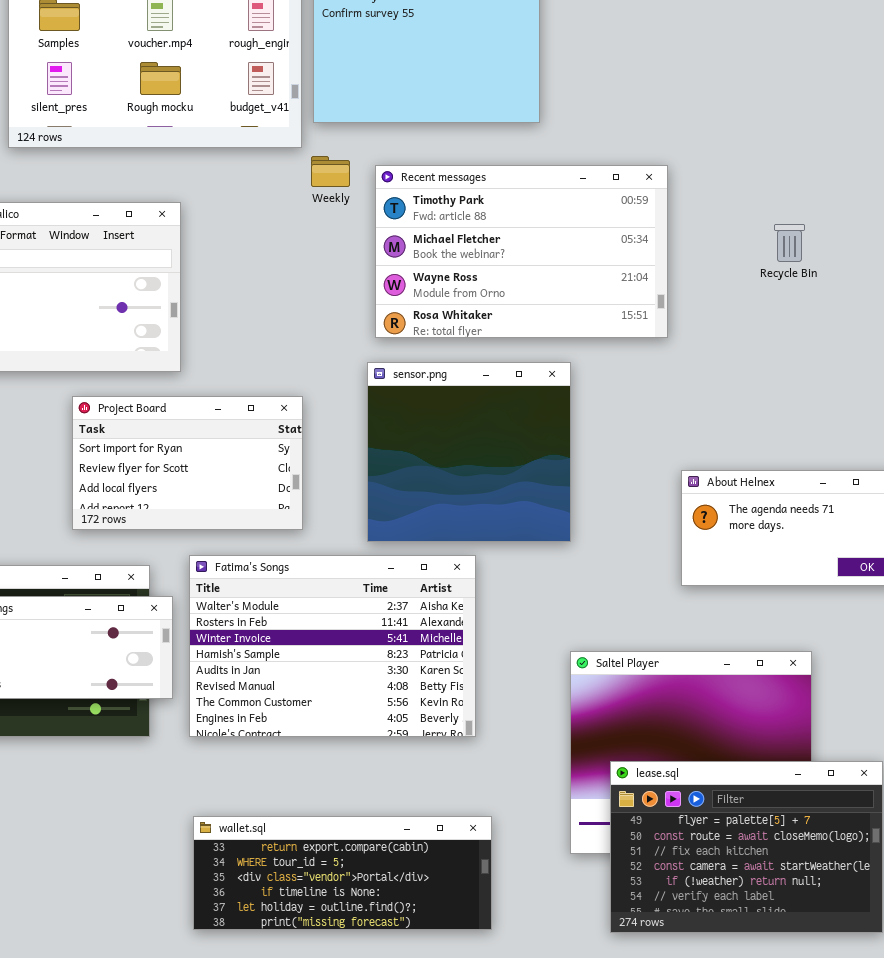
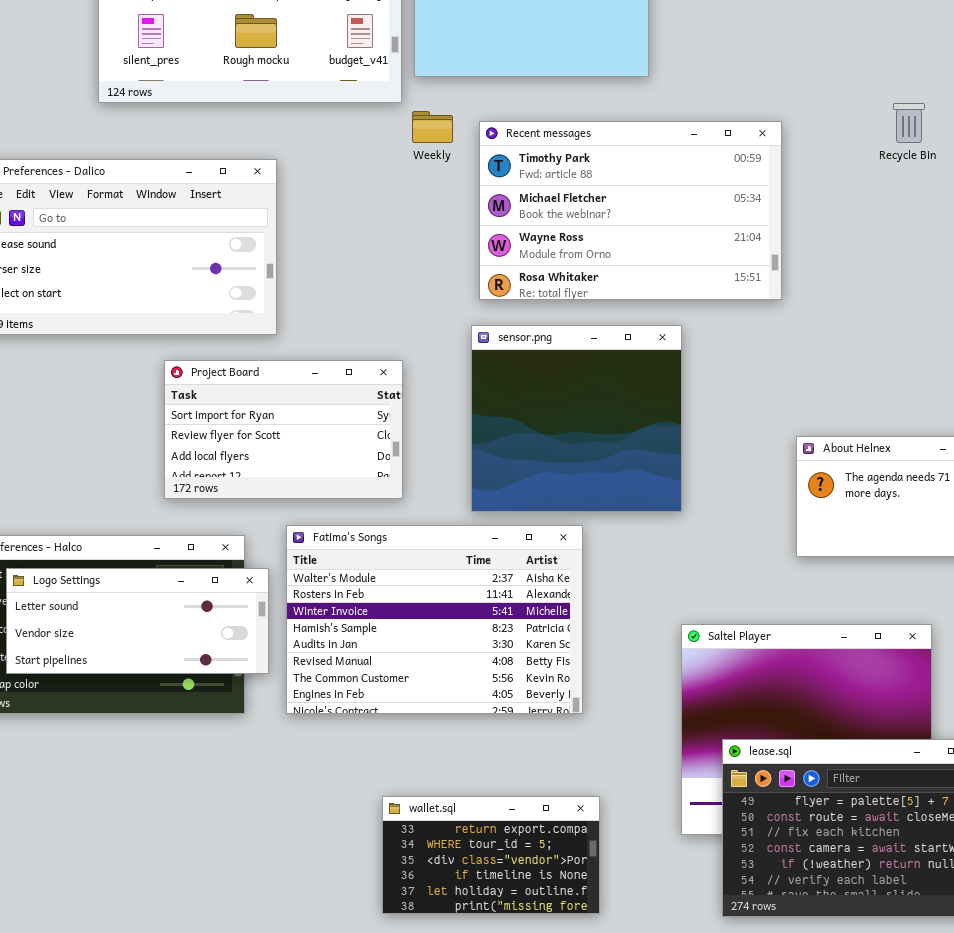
Recycle Bin: [774,224,805,262] -> [893,103,925,143], moved
wallet.sql: [193,816,492,930] -> [382,796,600,914], resized

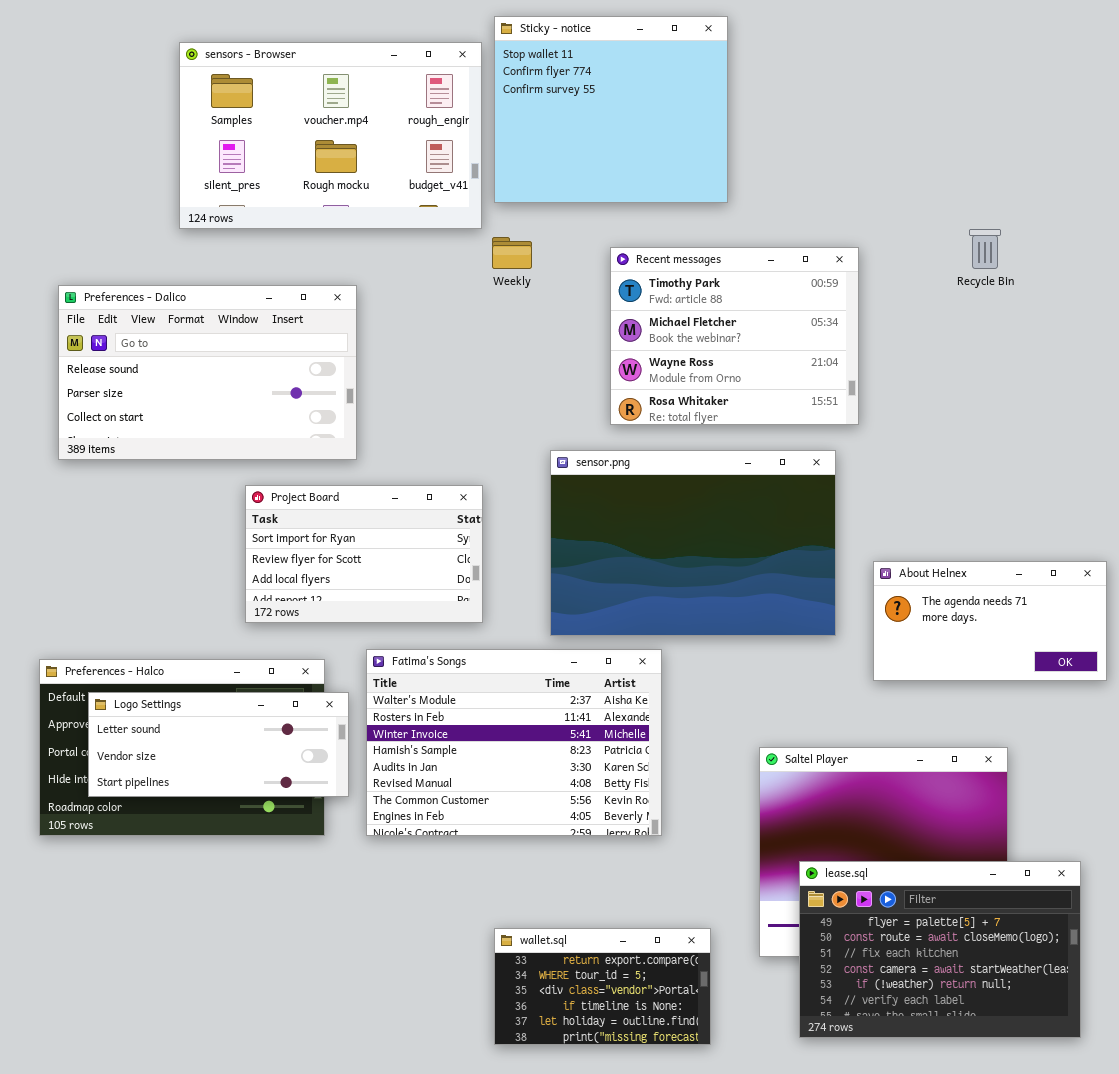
Recent messages: [479,121,782,300] -> [610,247,859,425], resized
sensor.png: [471,325,682,512] -> [550,450,836,636], resized
wallet.sql: [382,796,600,914] -> [494,928,711,1045], moved

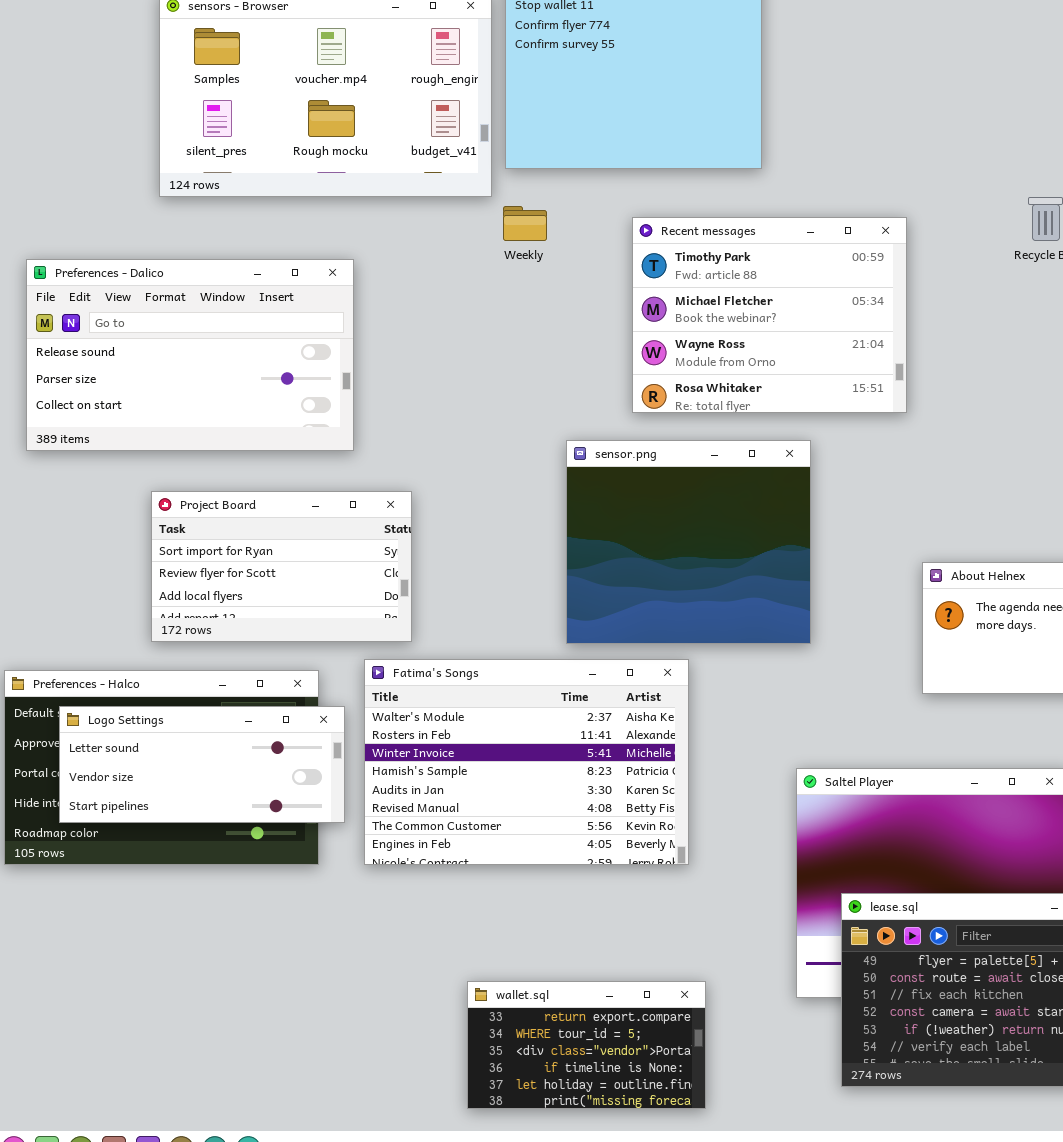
sensor.png: [550,450,836,636] -> [566,440,811,644], resized
Project Board: [245,485,483,623] -> [151,491,412,642], moved
wallet.sql: [494,928,711,1045] -> [467,981,706,1109], moved

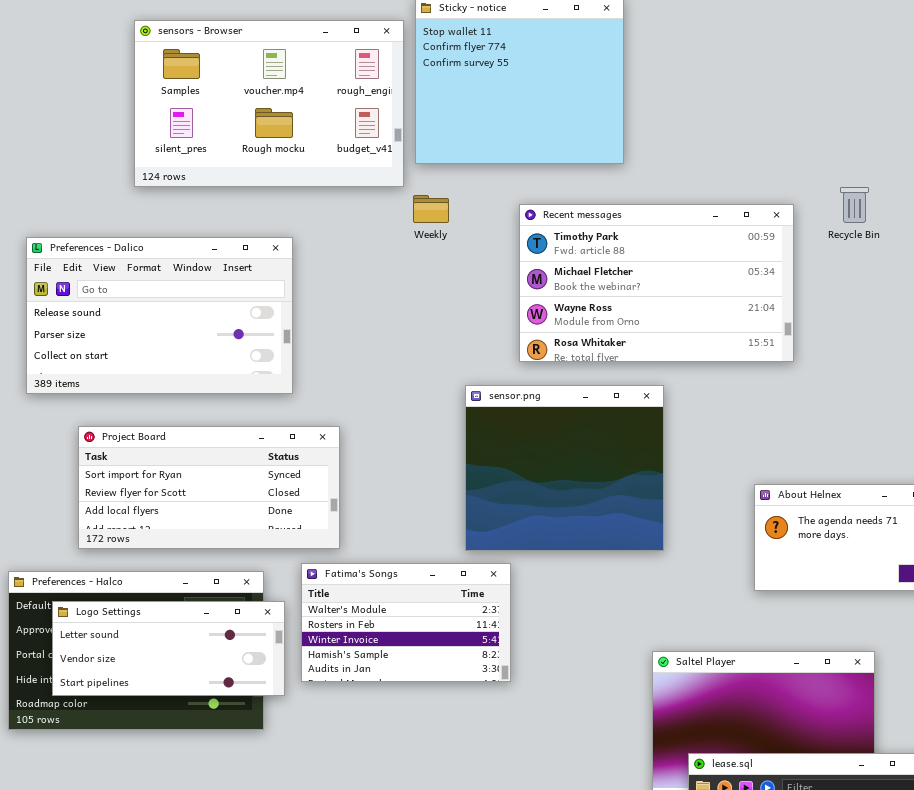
Recent messages: [632,217,907,413] -> [519,204,794,362], resized
Project Board: [151,491,412,642] -> [78,426,340,549], resized
Fatima's Songs: [364,659,689,865] -> [301,563,511,682], resized

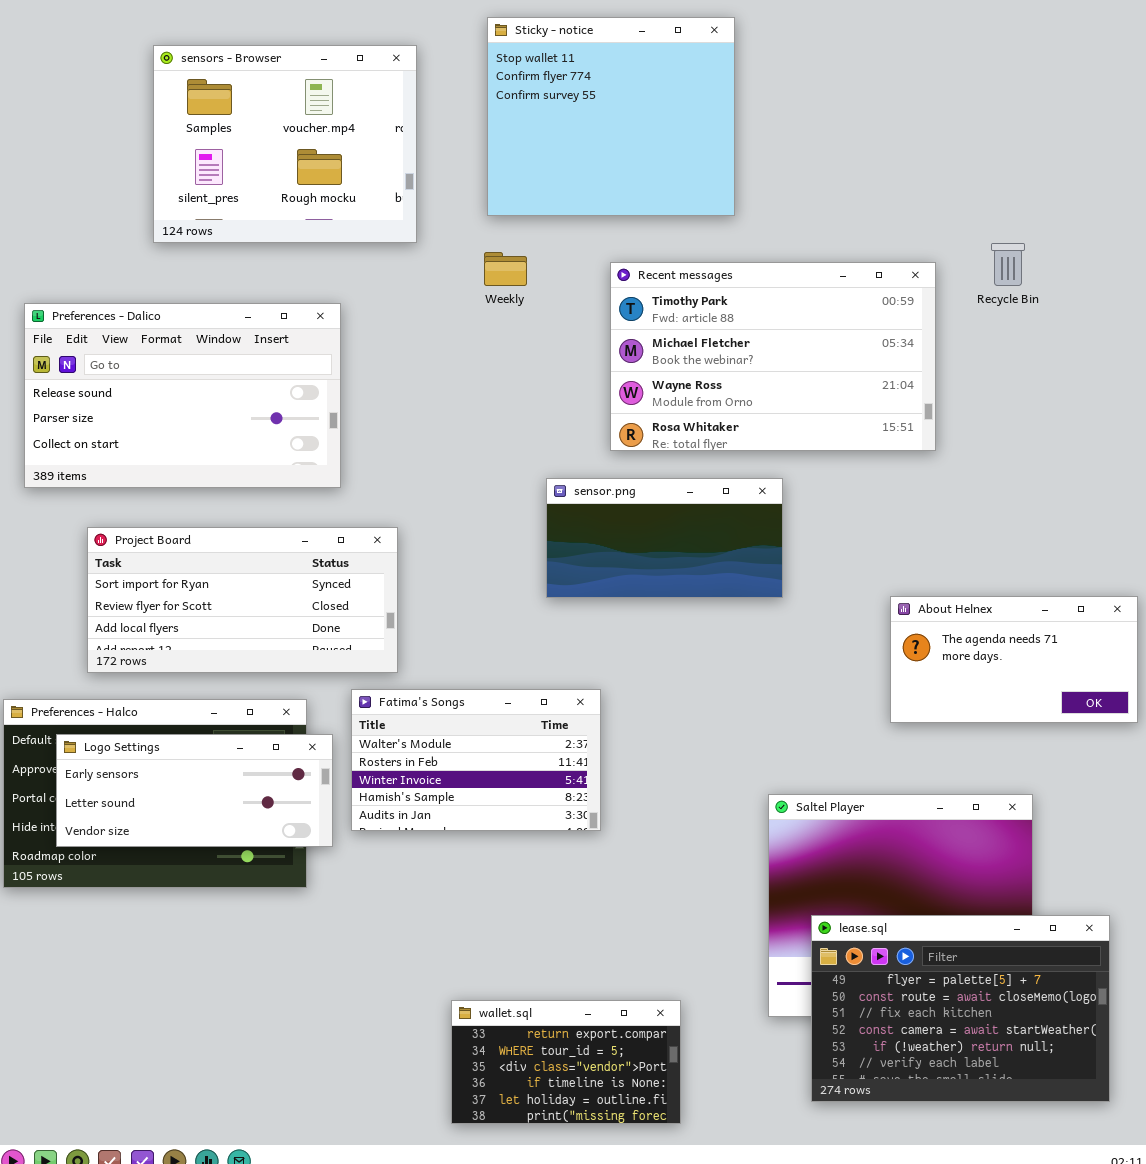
sensors - Browser: [134,20,404,187] -> [153,45,417,243], resized
sensor.png: [465,385,664,551] -> [546,478,783,598], resized
Logo Settings: [52,601,285,696] -> [56,734,333,847], scrolled up 1 row

